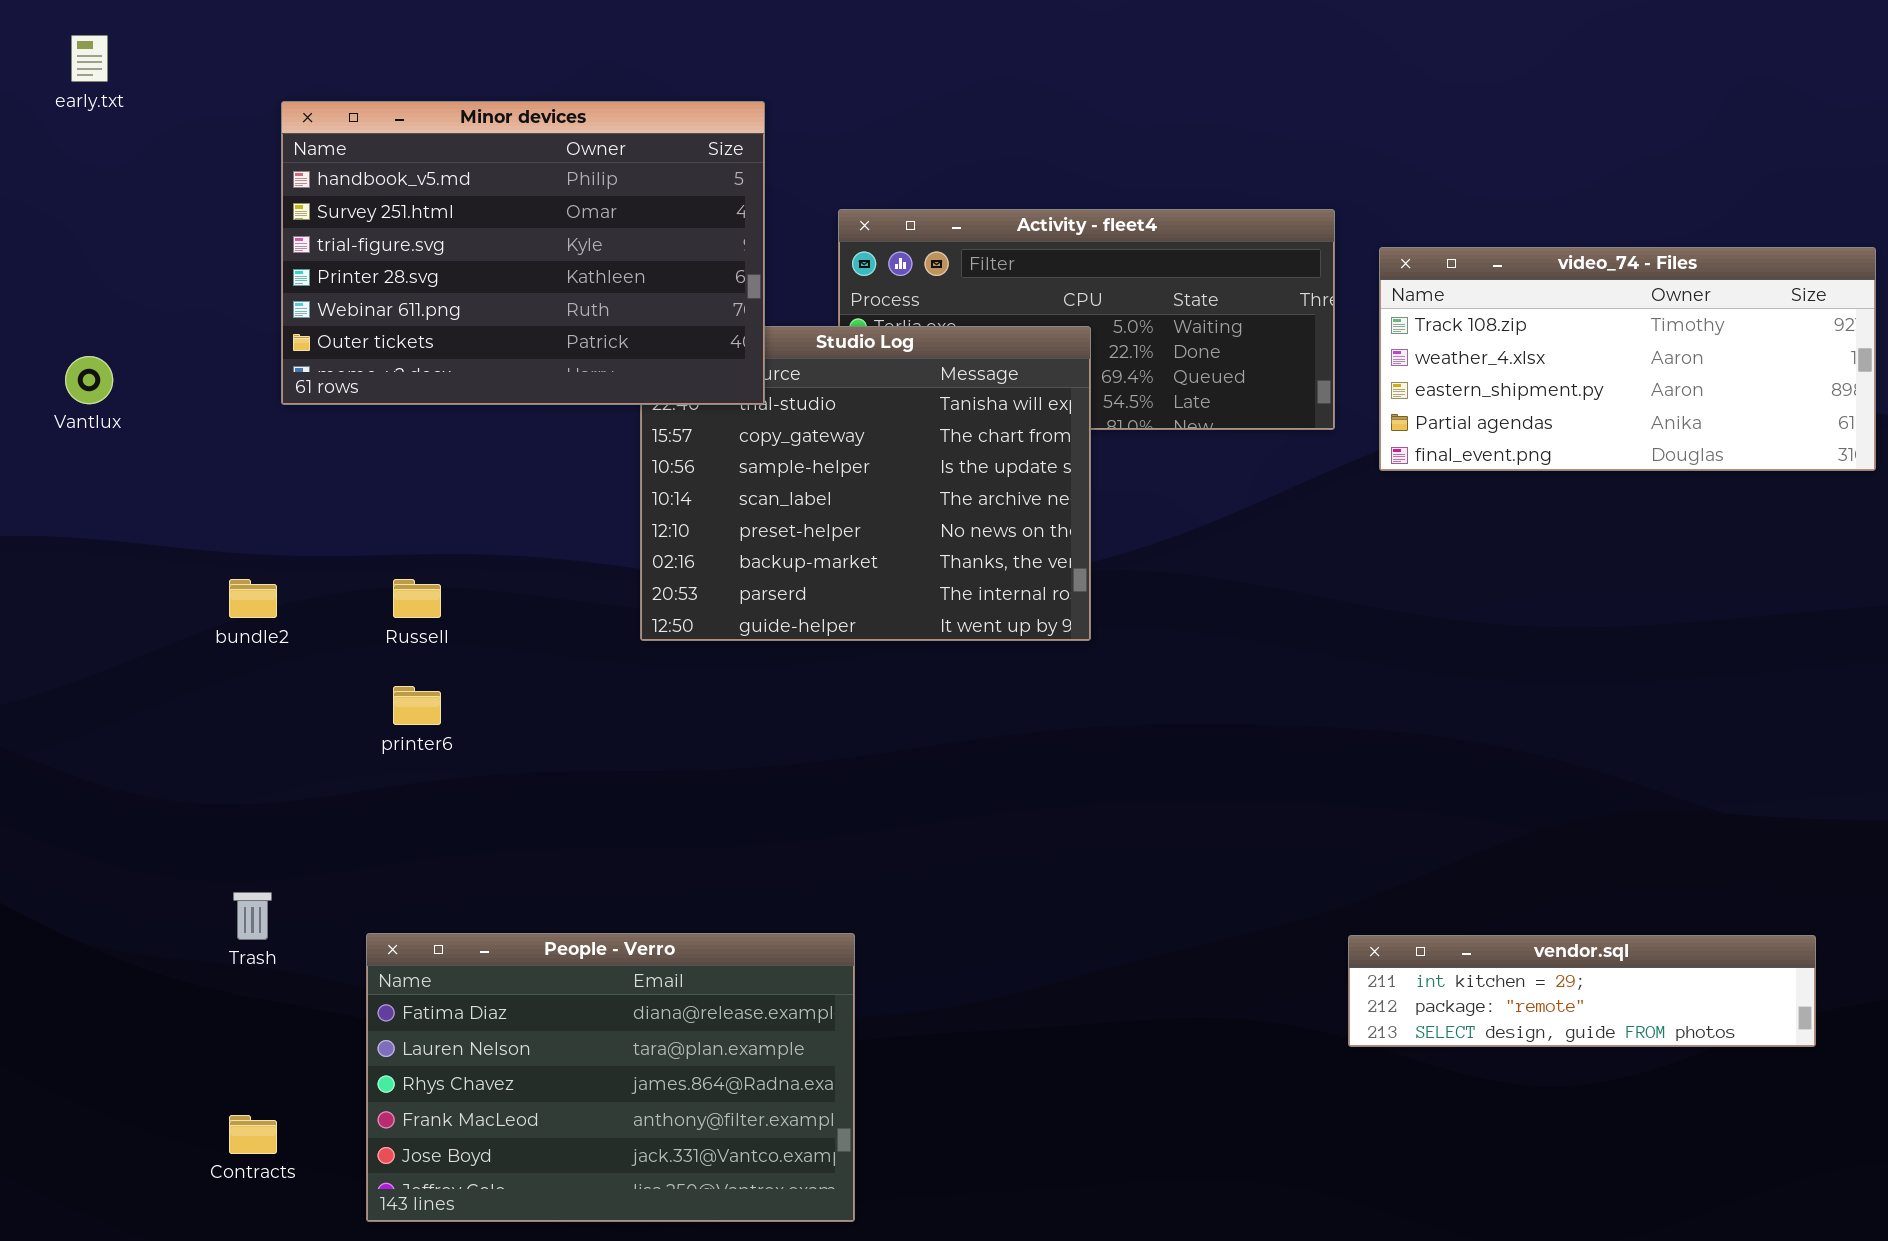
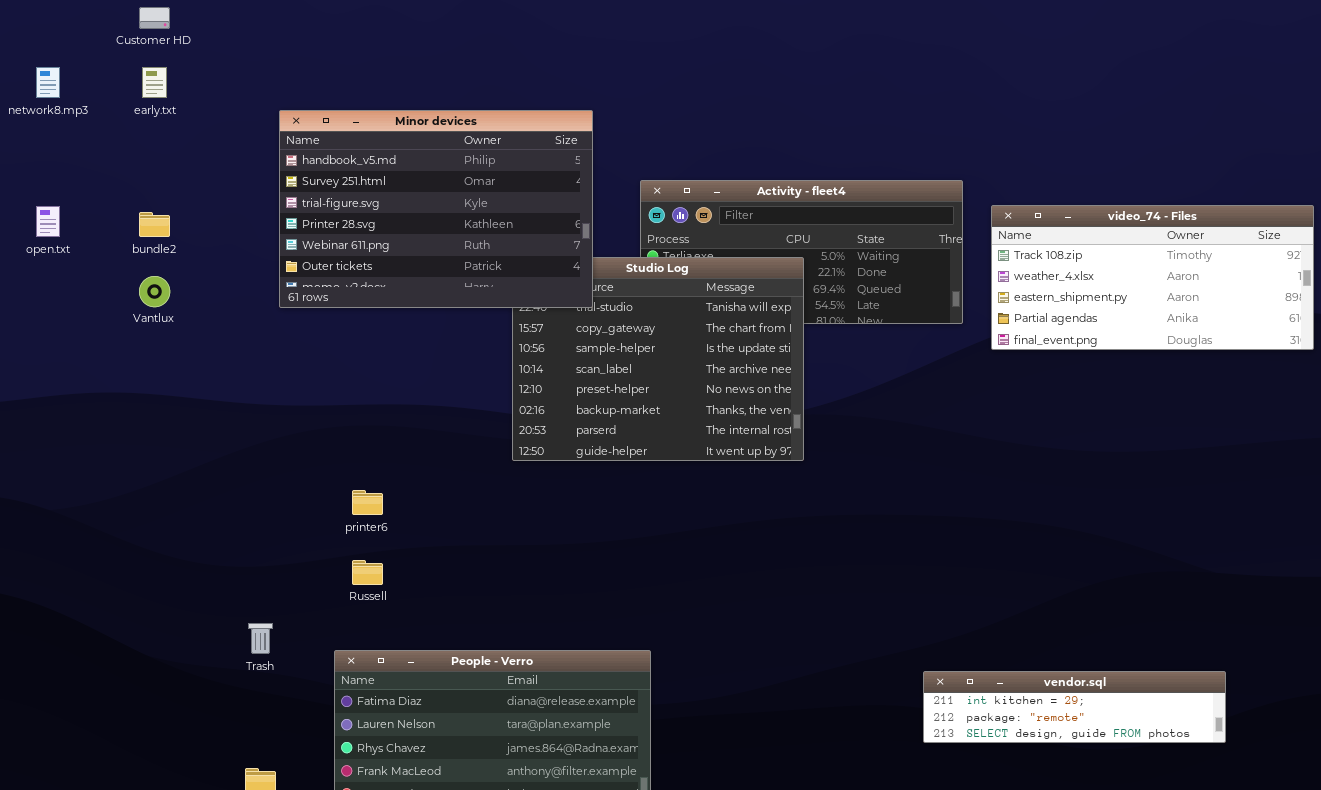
bundle2: [229,579,277,618] -> [139,212,170,237], moved
Russell: [393,579,441,618] -> [352,560,383,585], moved
vendor.sql: [1348,935,1816,1047] -> [923,671,1226,743], moved

